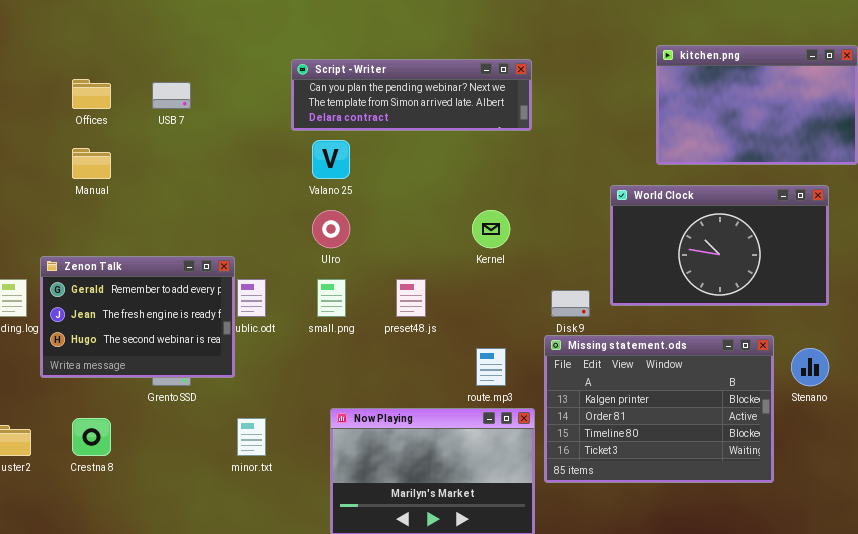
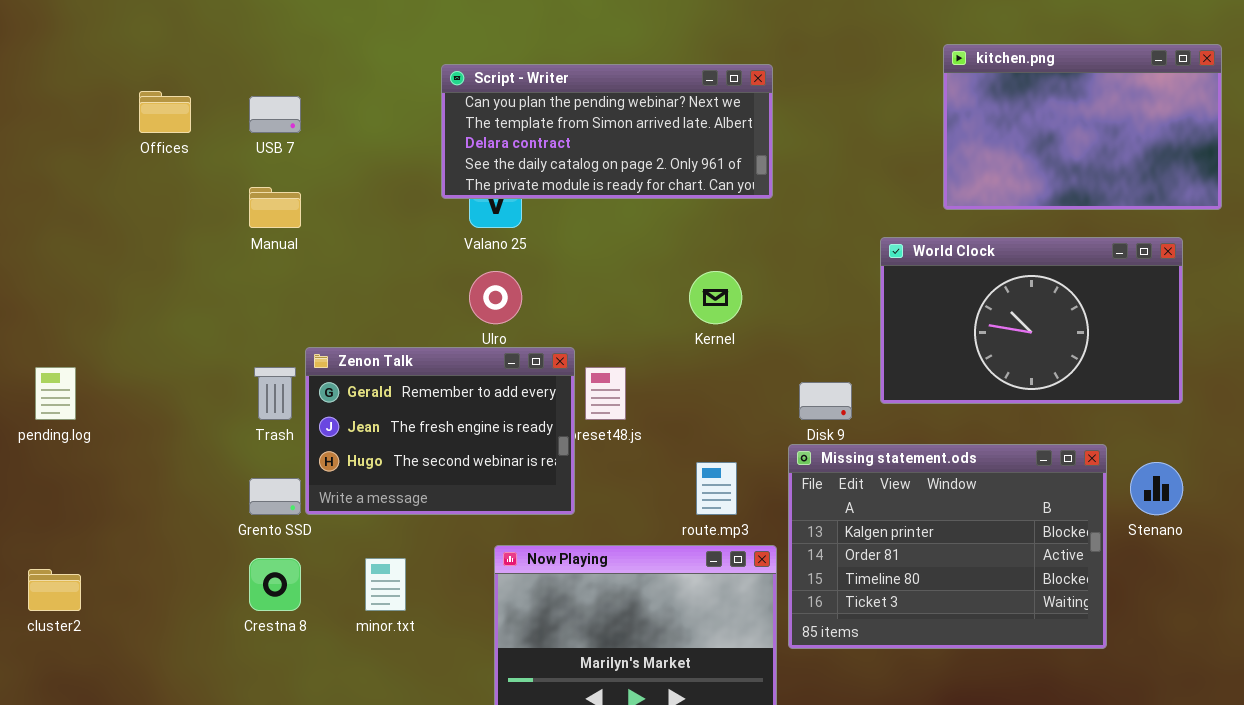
Script - Writer: [291,59,532,131] -> [441,64,773,199], resized
Manual: [72,148,111,179] -> [249,187,301,228], moved
Zenon Talk: [40,256,235,378] -> [305,347,575,515], moved
Crestna 8: [72,418,111,456] -> [249,558,301,611], moved

